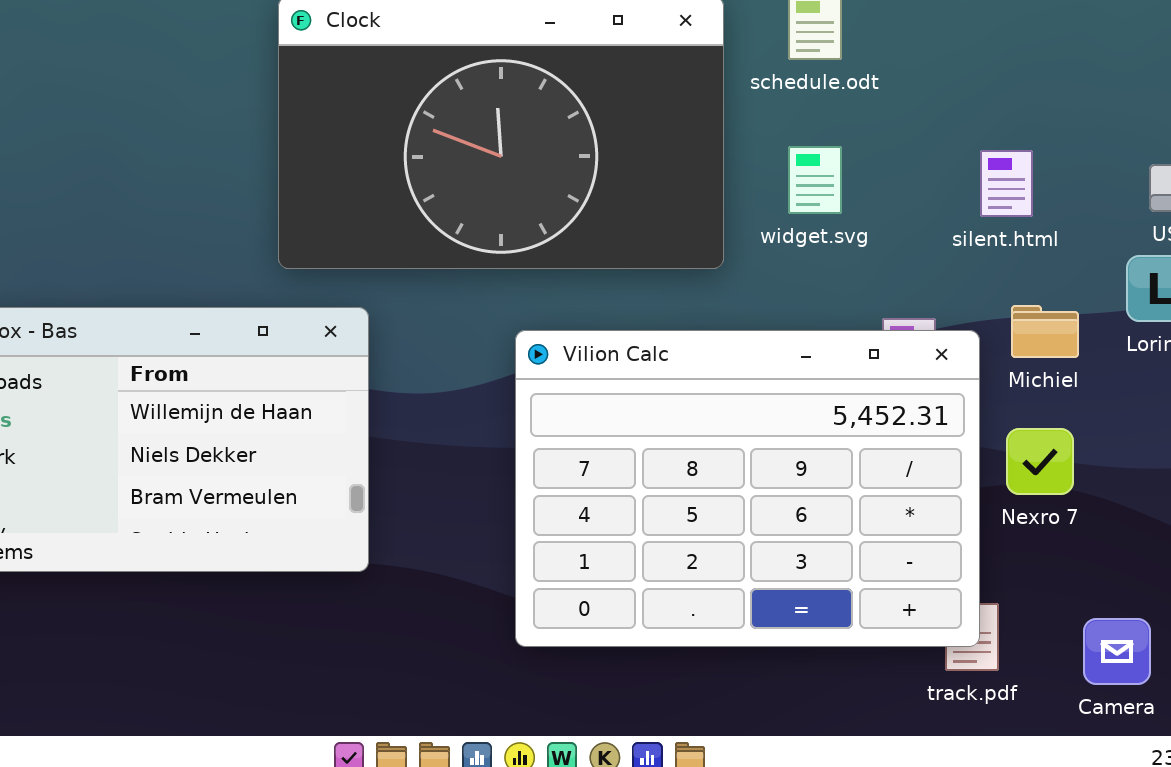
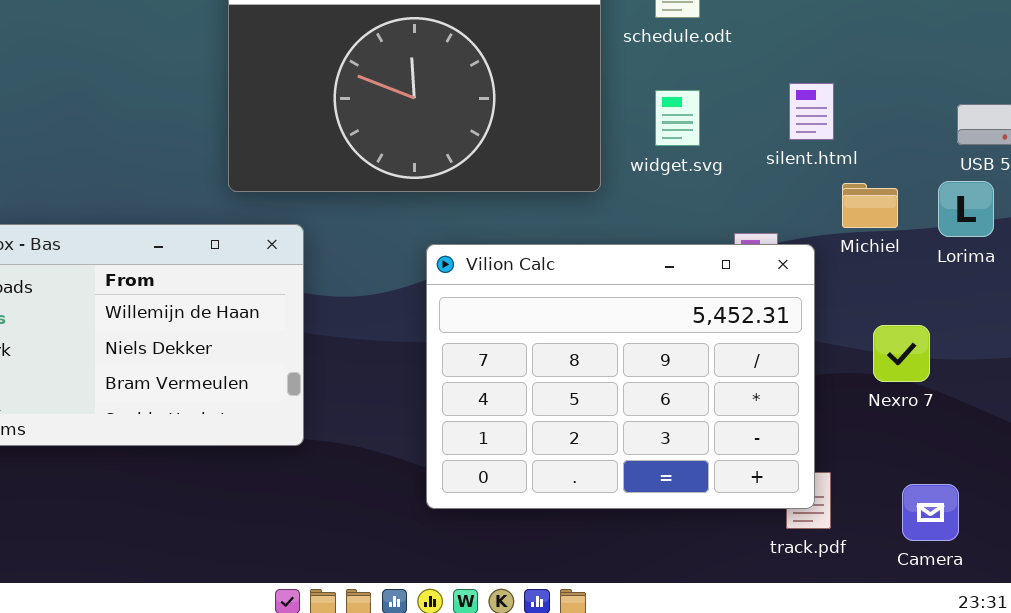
silent.html: [980,150,1033,217] -> [789,83,834,140], moved
Michiel: [1011,305,1079,358] -> [842,183,898,228], moved
Nexro 7: [1006,428,1074,495] -> [873,325,930,382], moved

